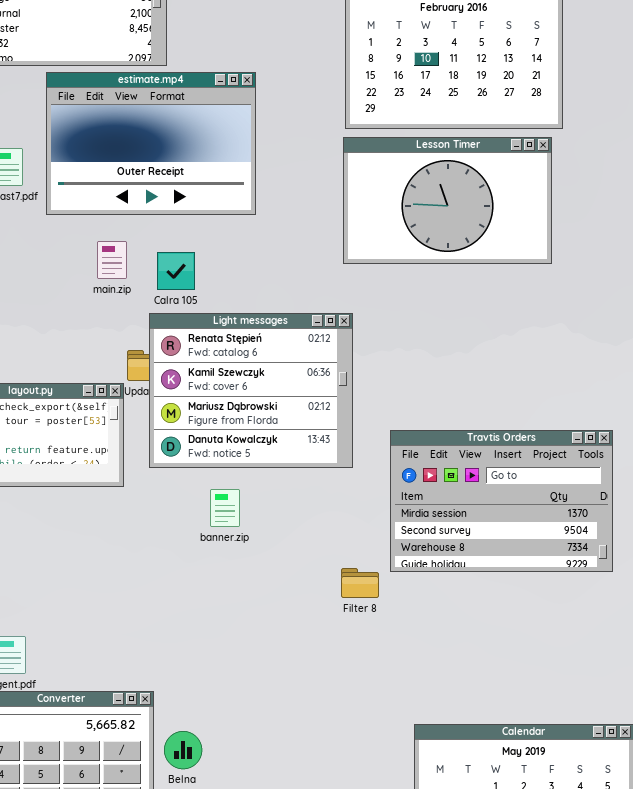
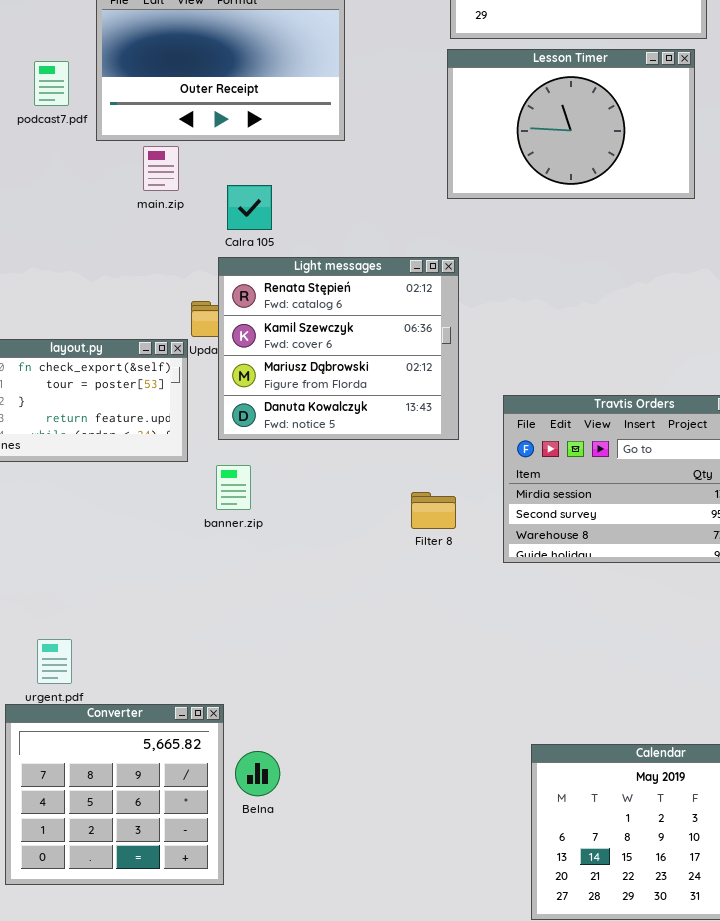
main.zip: [97,241,127,279] -> [143,146,179,191], moved
banner.zip: [210,489,240,527] -> [216,465,251,510], moved
Filter 8: [341,568,379,598] -> [411,492,456,529], moved

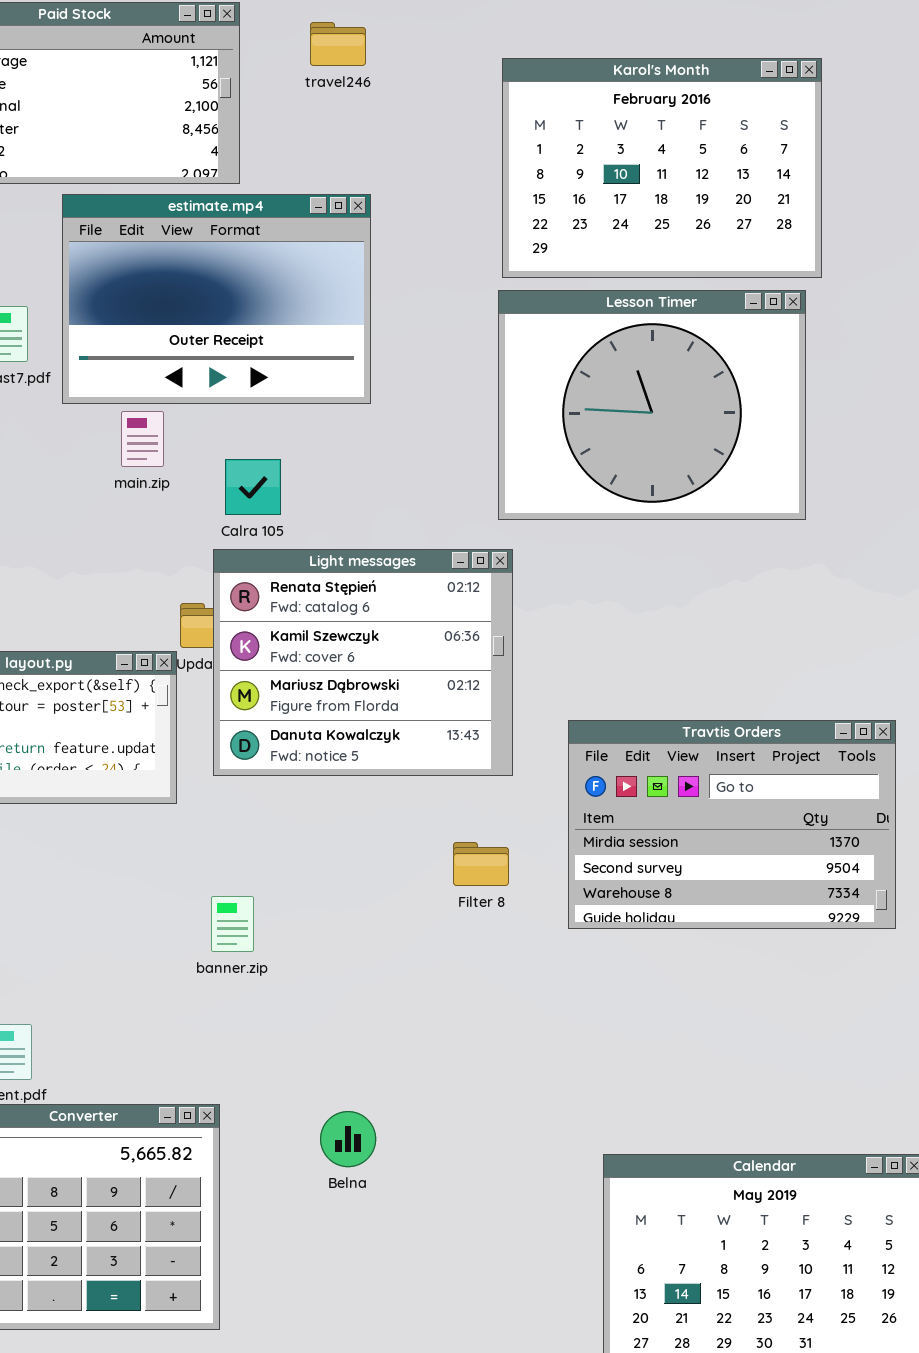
Lesson Timer: [447,49,695,199] -> [498,290,806,520], resized
banner.zip: [216,465,251,510] -> [211,896,254,952], moved
Belna: [235,751,280,796] -> [320,1111,376,1167], moved

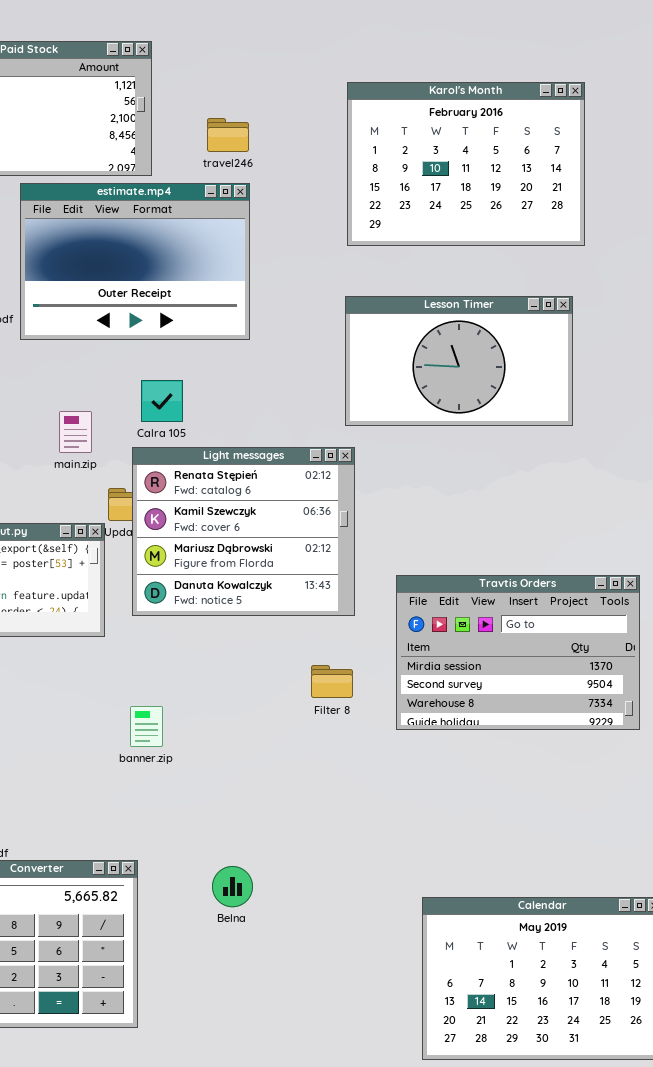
travel246: [310,22,366,66] -> [207,118,249,152], moved
Lesson Timer: [498,290,806,520] -> [345,296,573,426], resized
main.zip: [121,411,164,467] -> [59,411,92,453], moved

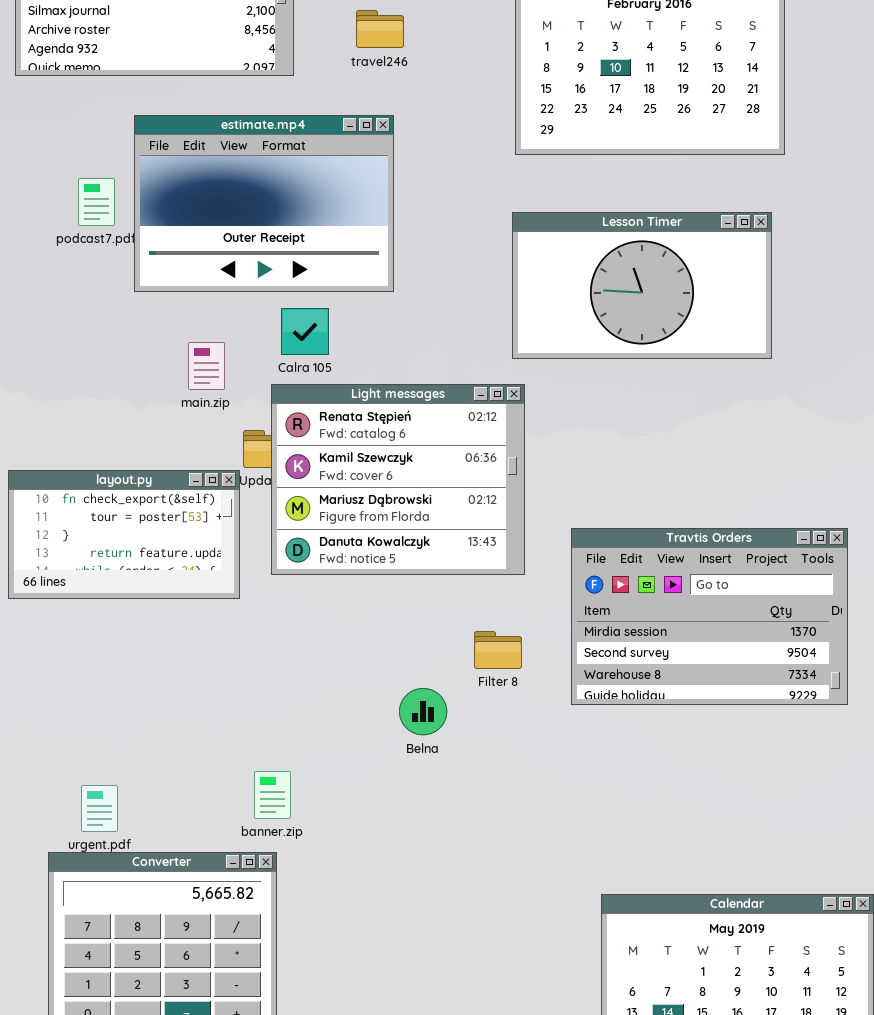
estimate.mp4: [20,183,250,340] -> [134,115,394,292], moved
banner.zip: [130,706,163,747] -> [254,771,291,819], moved
Belna: [212,866,253,907] -> [399,688,447,735], moved

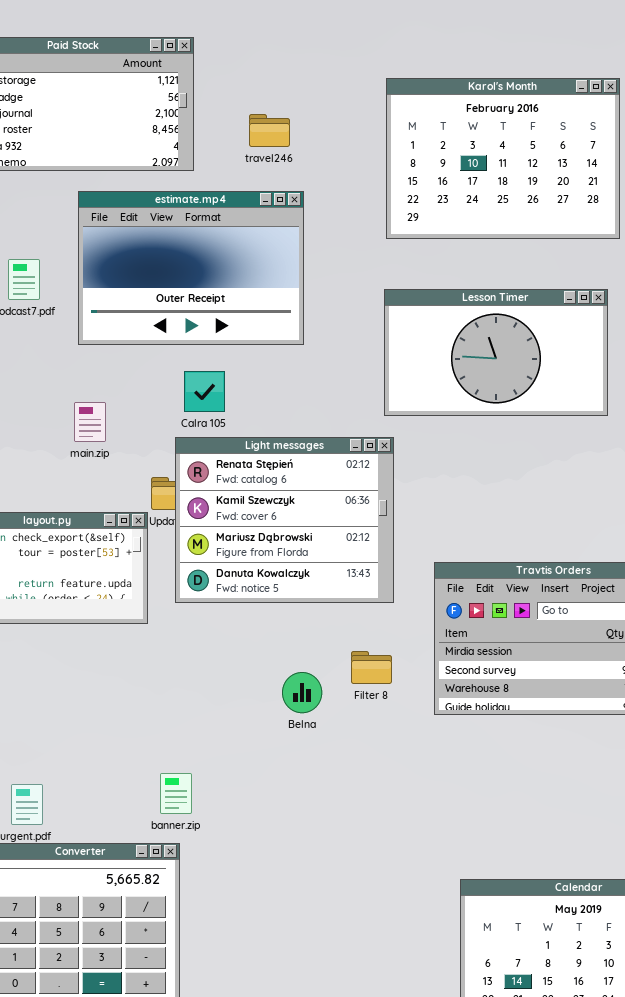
estimate.mp4: [134,115,394,292] -> [78,191,304,345], moved
main.zip: [188,342,225,390] -> [74,402,106,442], moved
Belna: [399,688,447,735] -> [282,672,322,713], moved

